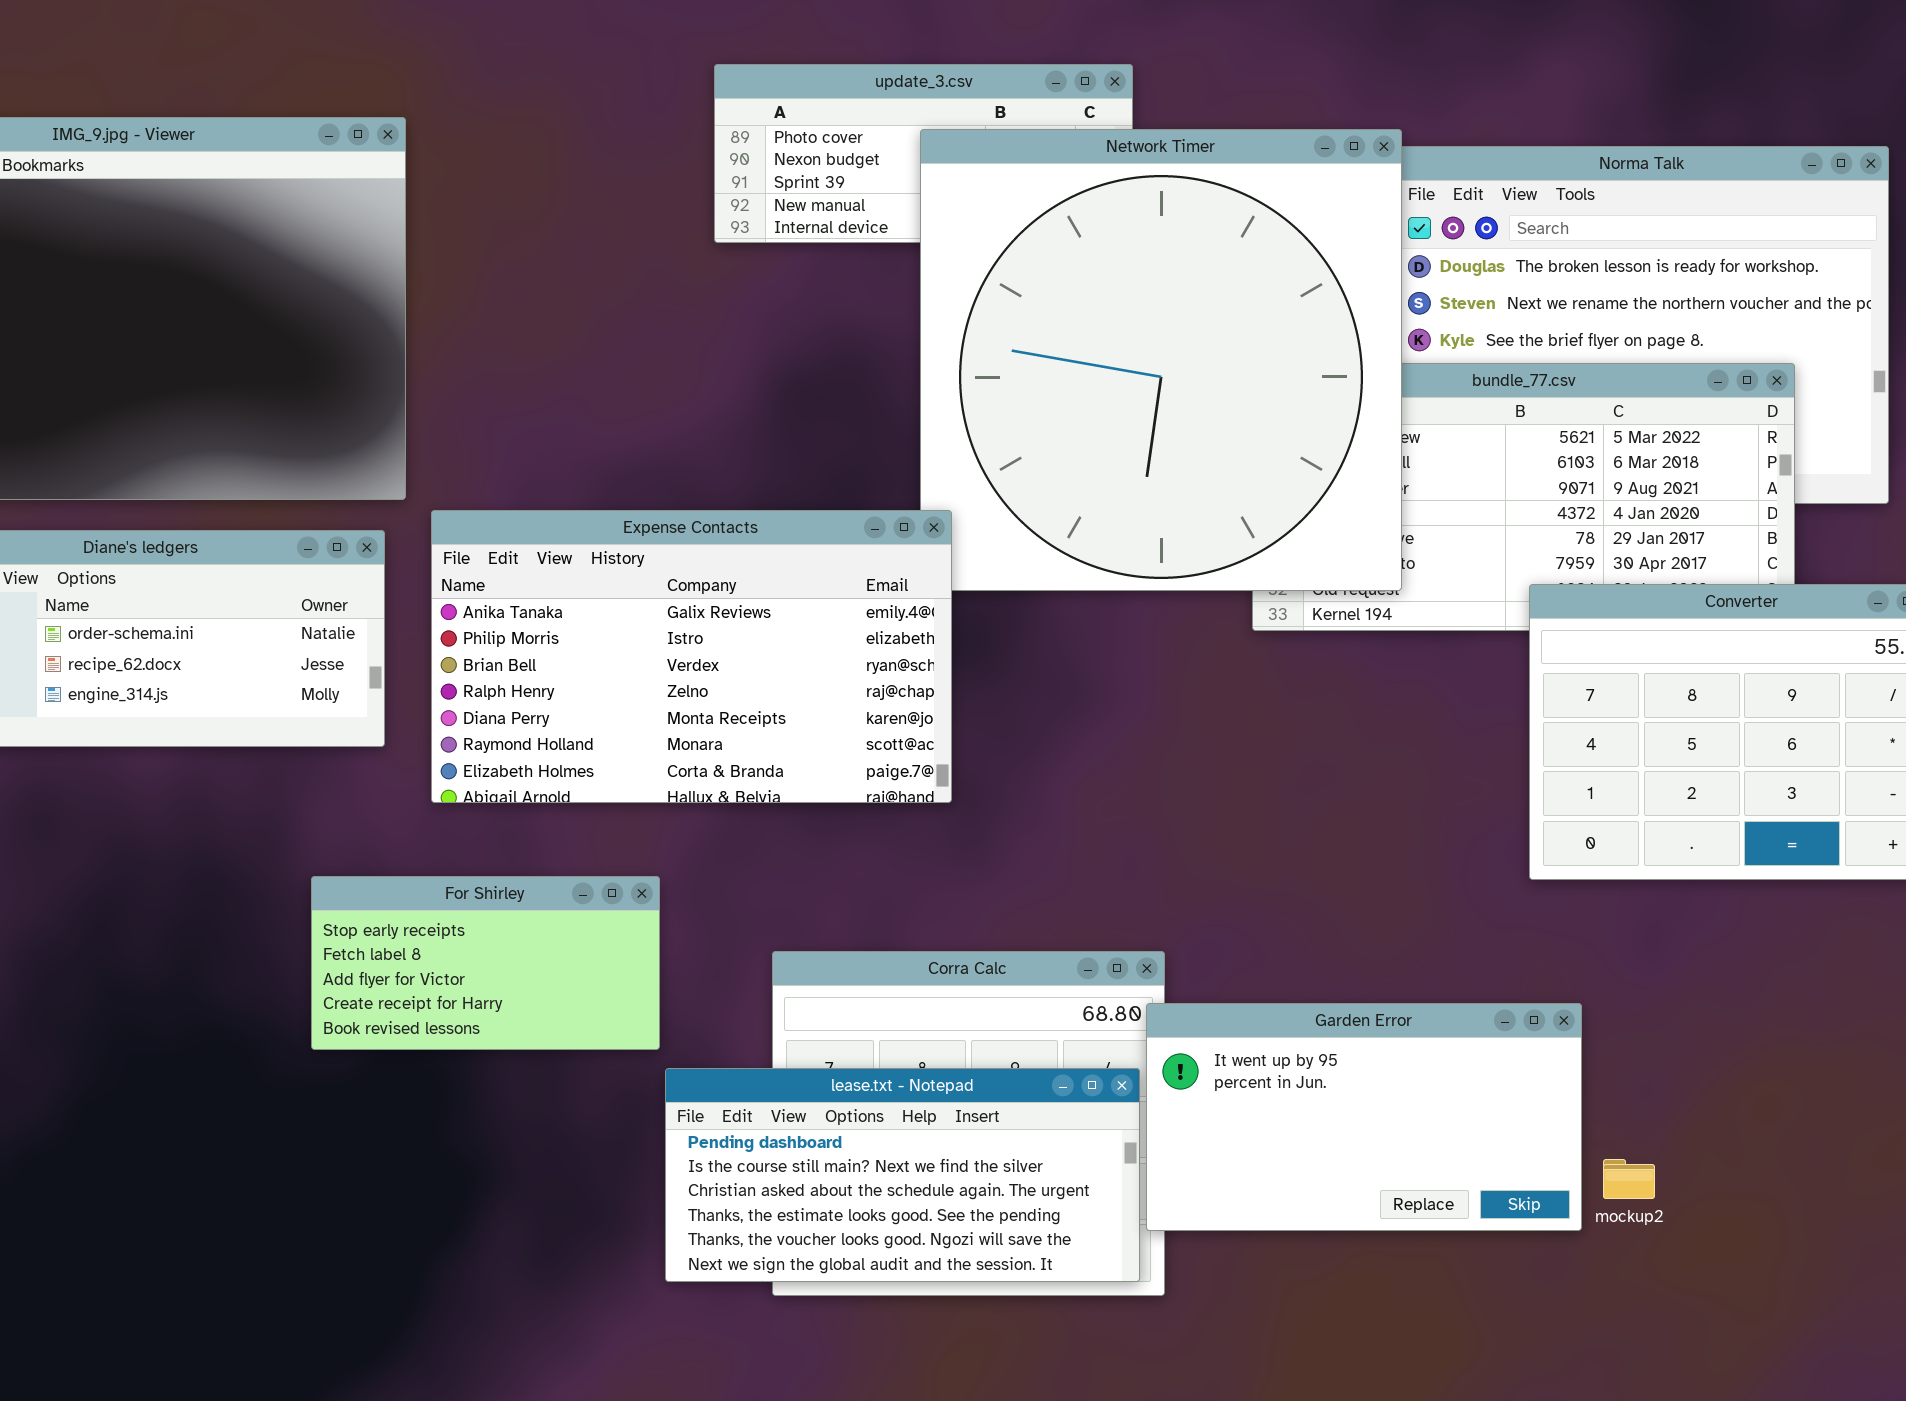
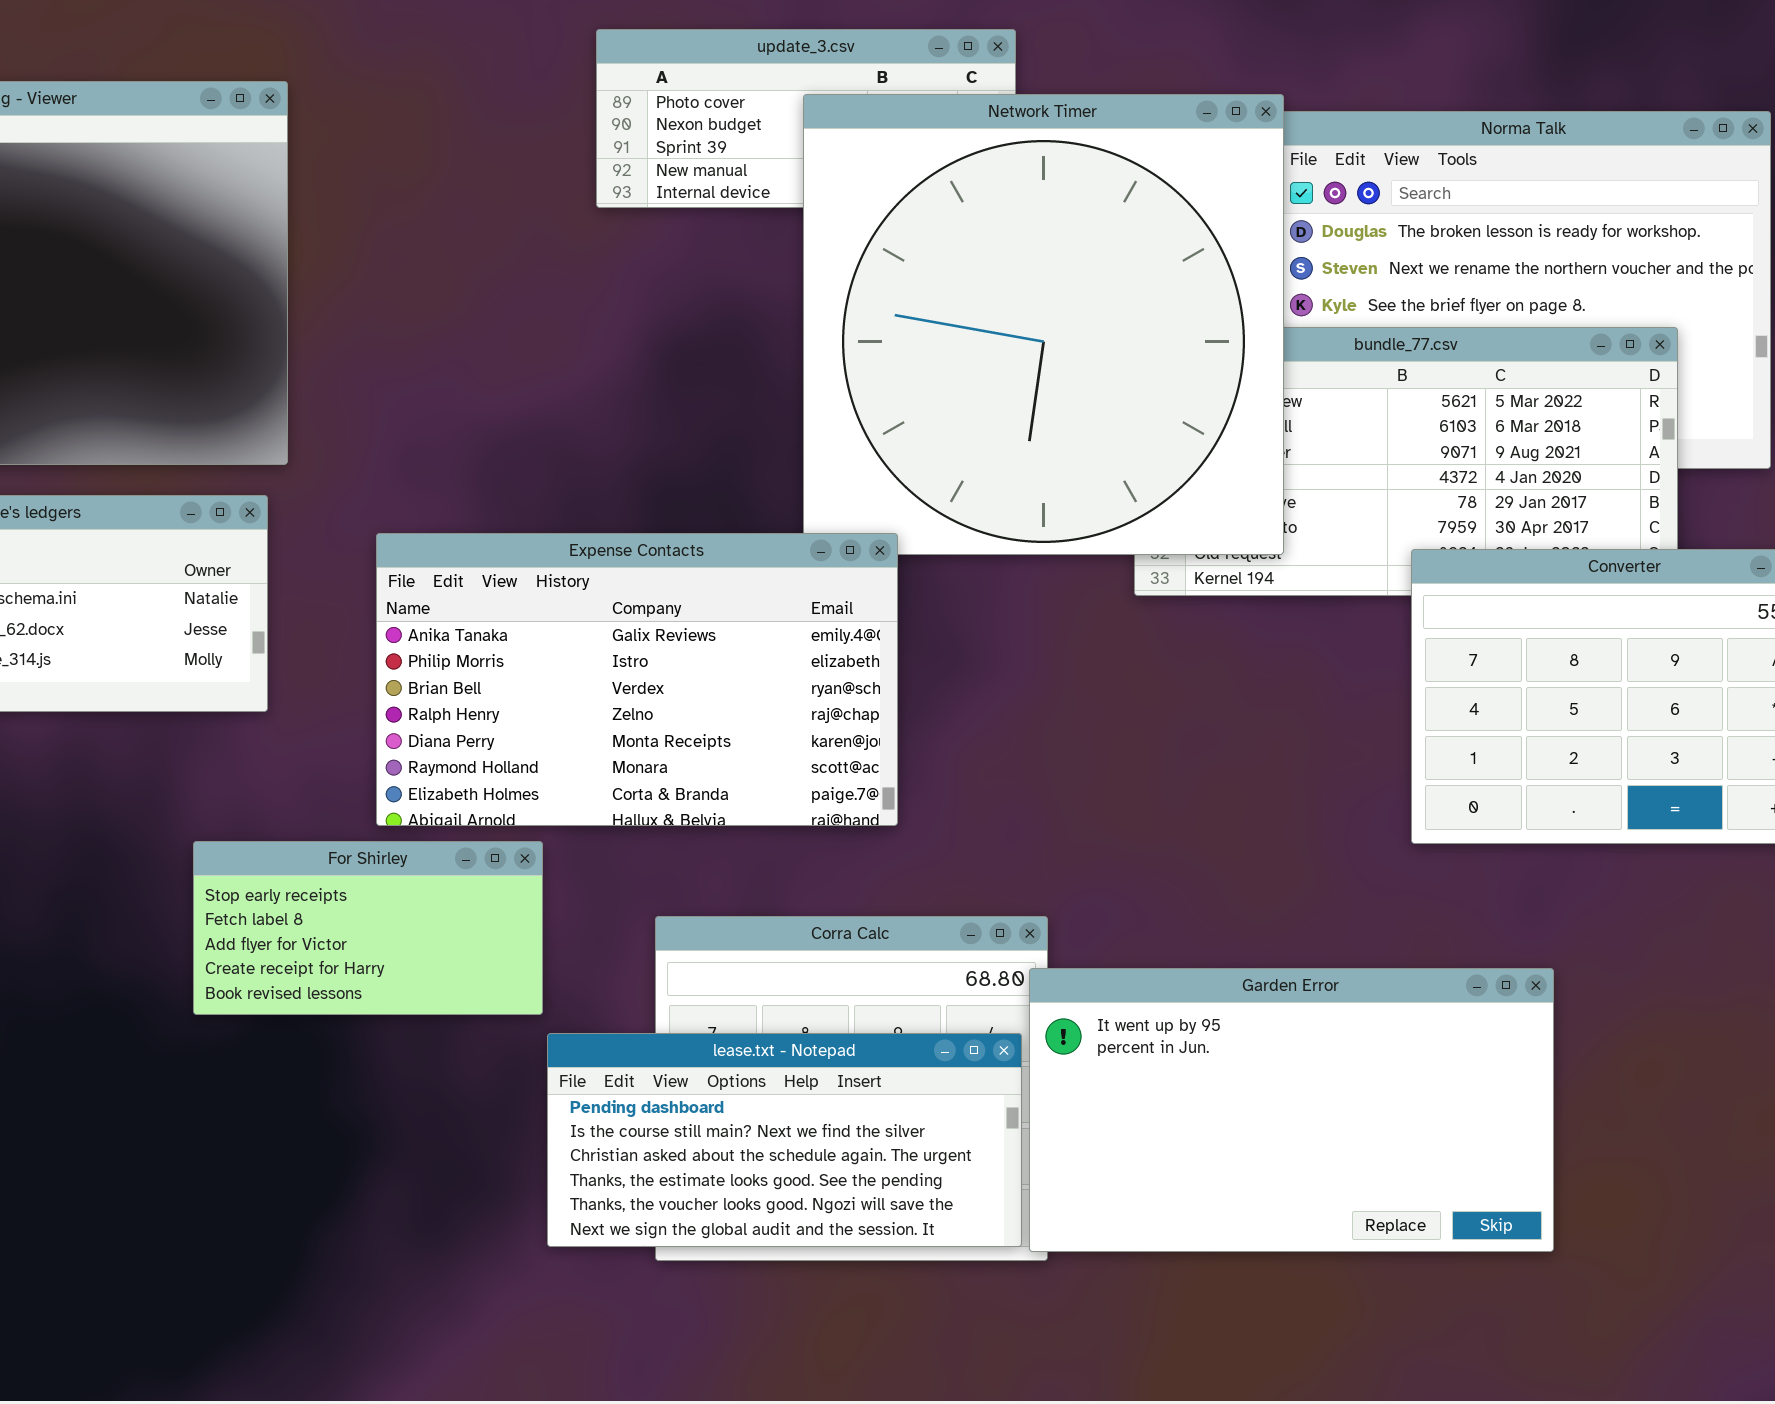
Expense Contacts: [431,510,952,803] -> [376,533,898,826], moved
Garden Error: [1146,1003,1582,1231] -> [1029,968,1554,1252], resized

